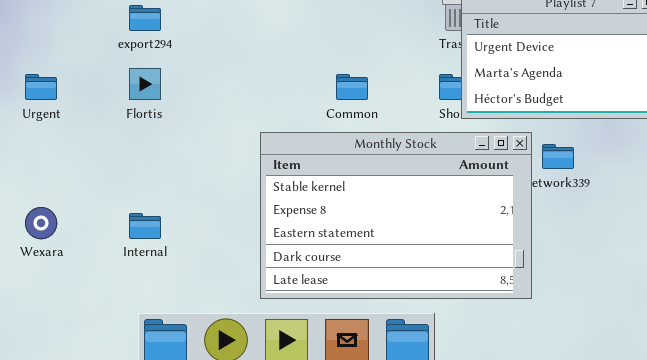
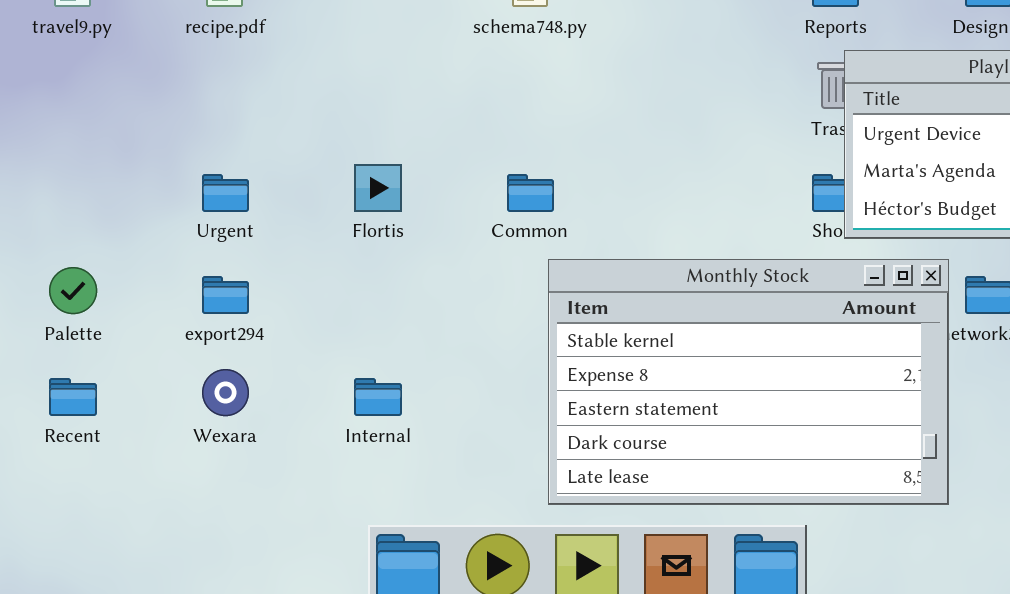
export294: [129,5,161,31] -> [202,276,249,314], moved
Common: [336,74,368,100] -> [507,174,554,212], moved

